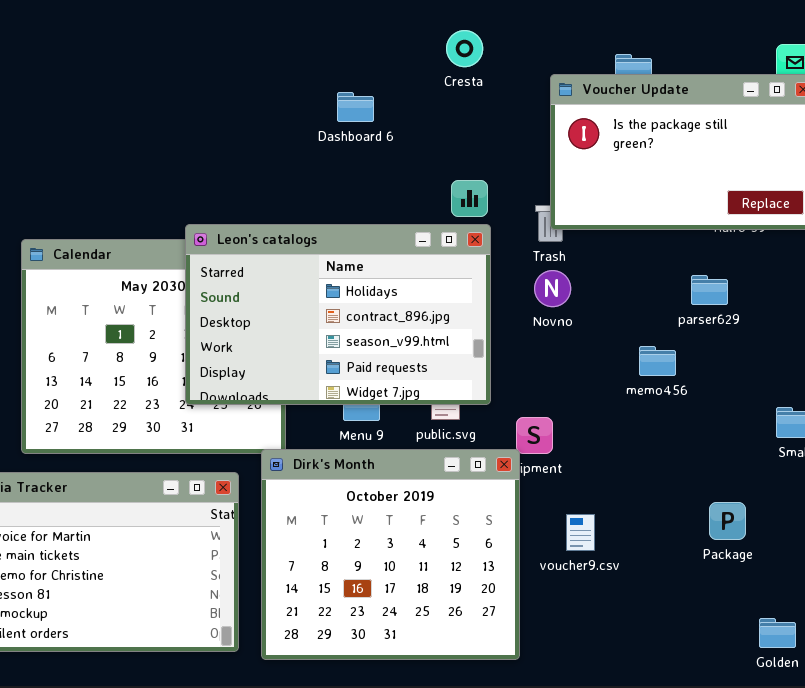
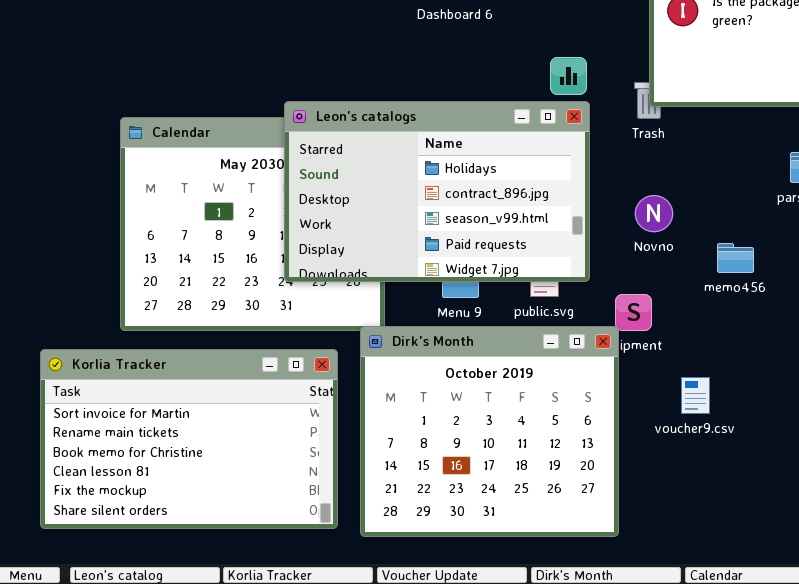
Novno: [534,270,571,307] -> [635,195,673,232], moved
memo456: [639,346,676,376] -> [717,243,754,273], moved
voucher9.csv: [566,514,595,551] -> [681,377,710,414], moved

